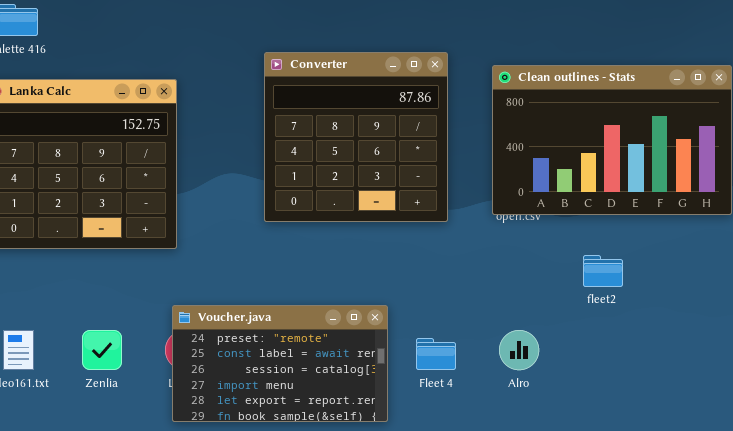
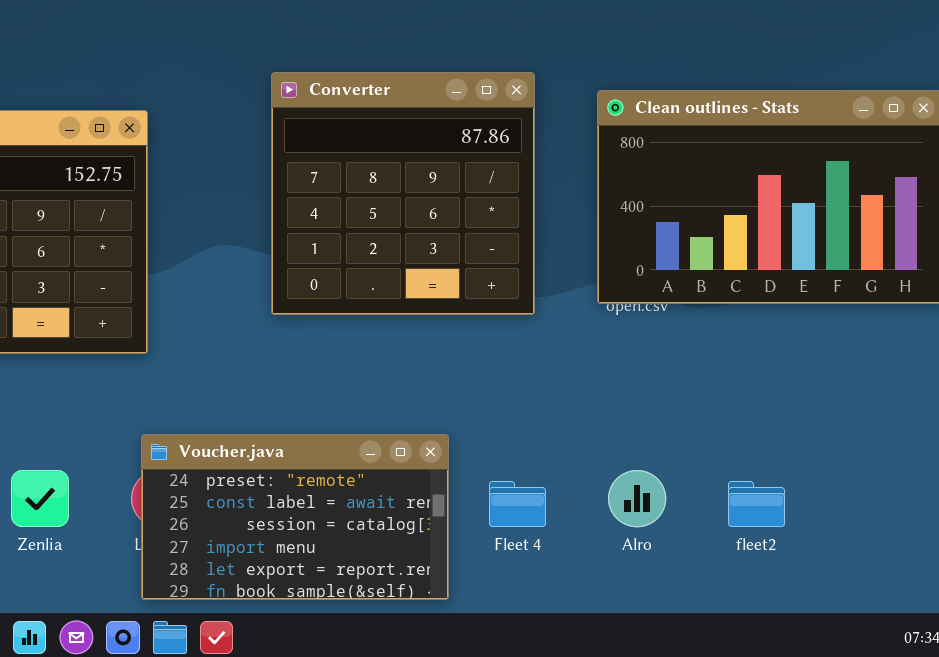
fleet2: [583,255,623,287] -> [728,481,785,527], moved

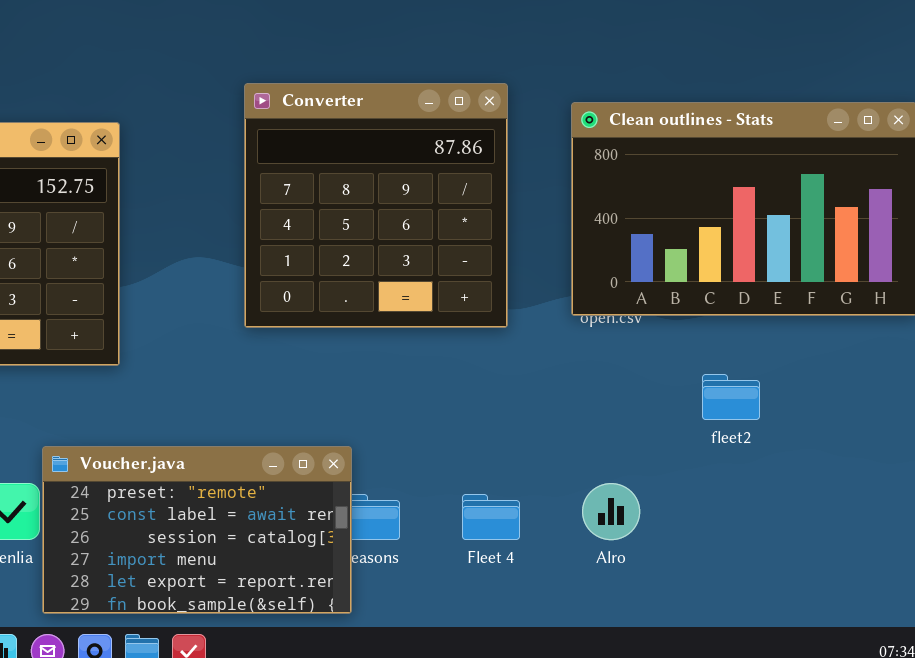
Voucher.java: [141,434,449,600] -> [42,446,352,614], moved
fleet2: [728,481,785,527] -> [702,374,760,420], moved

